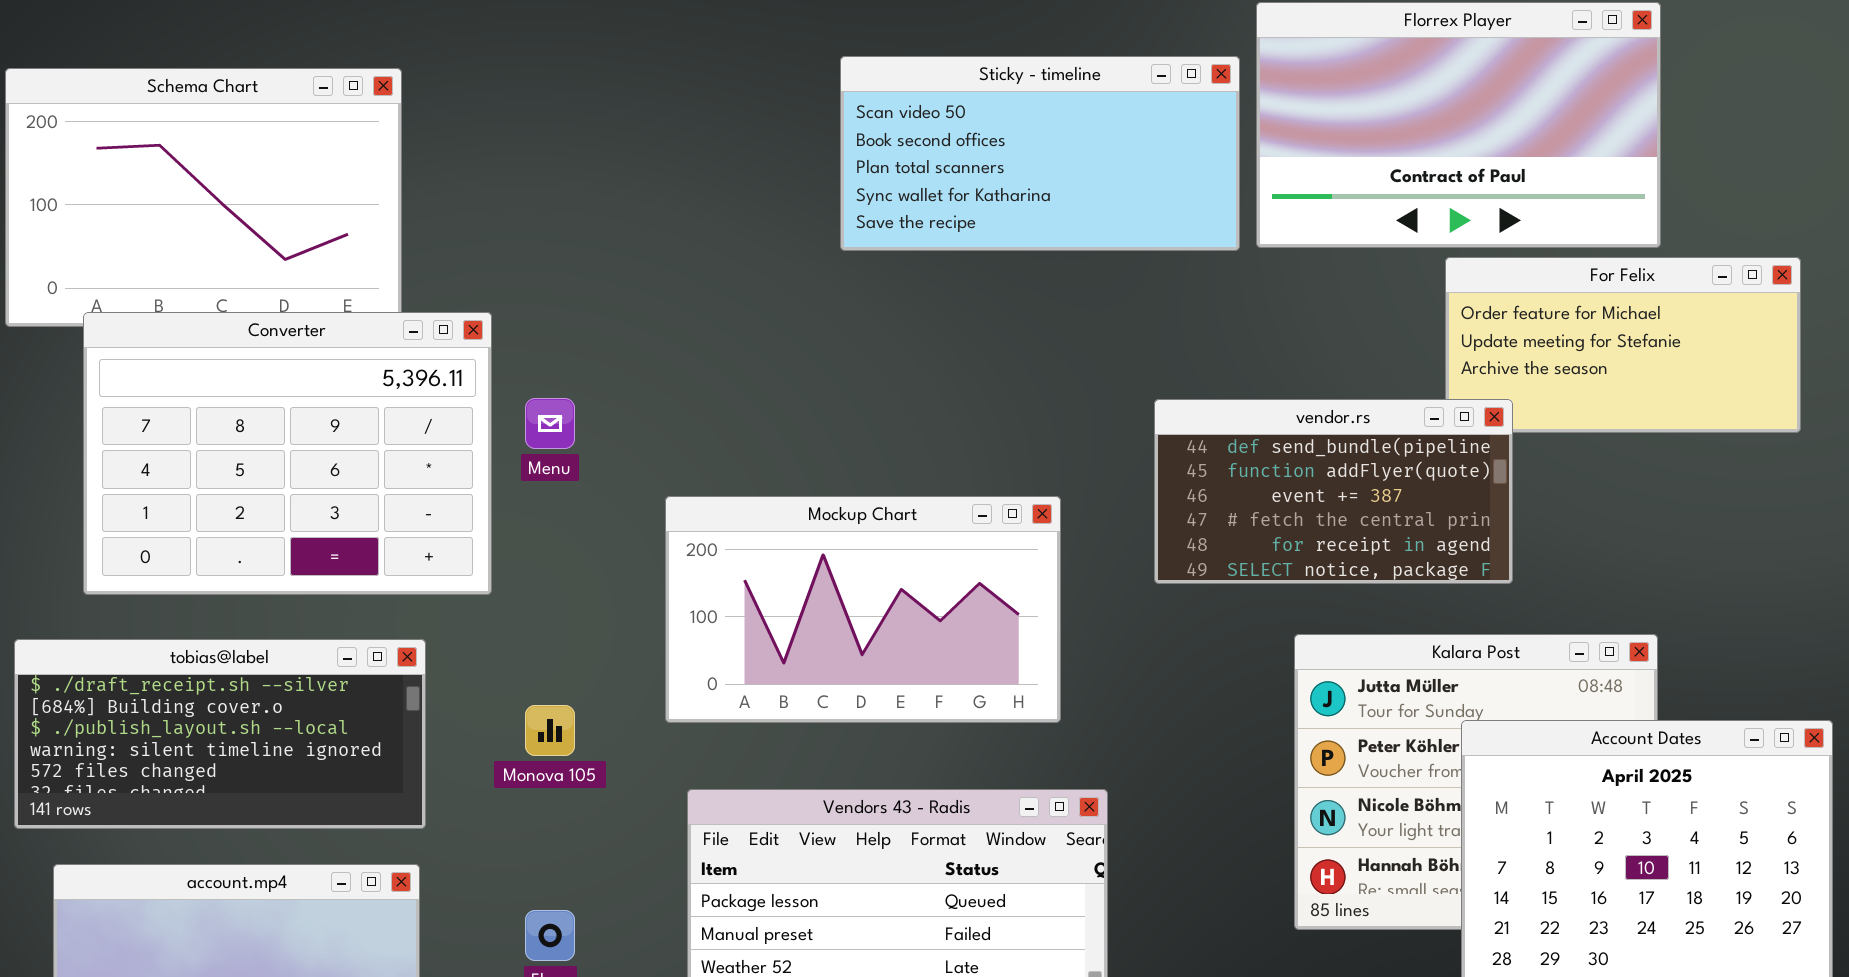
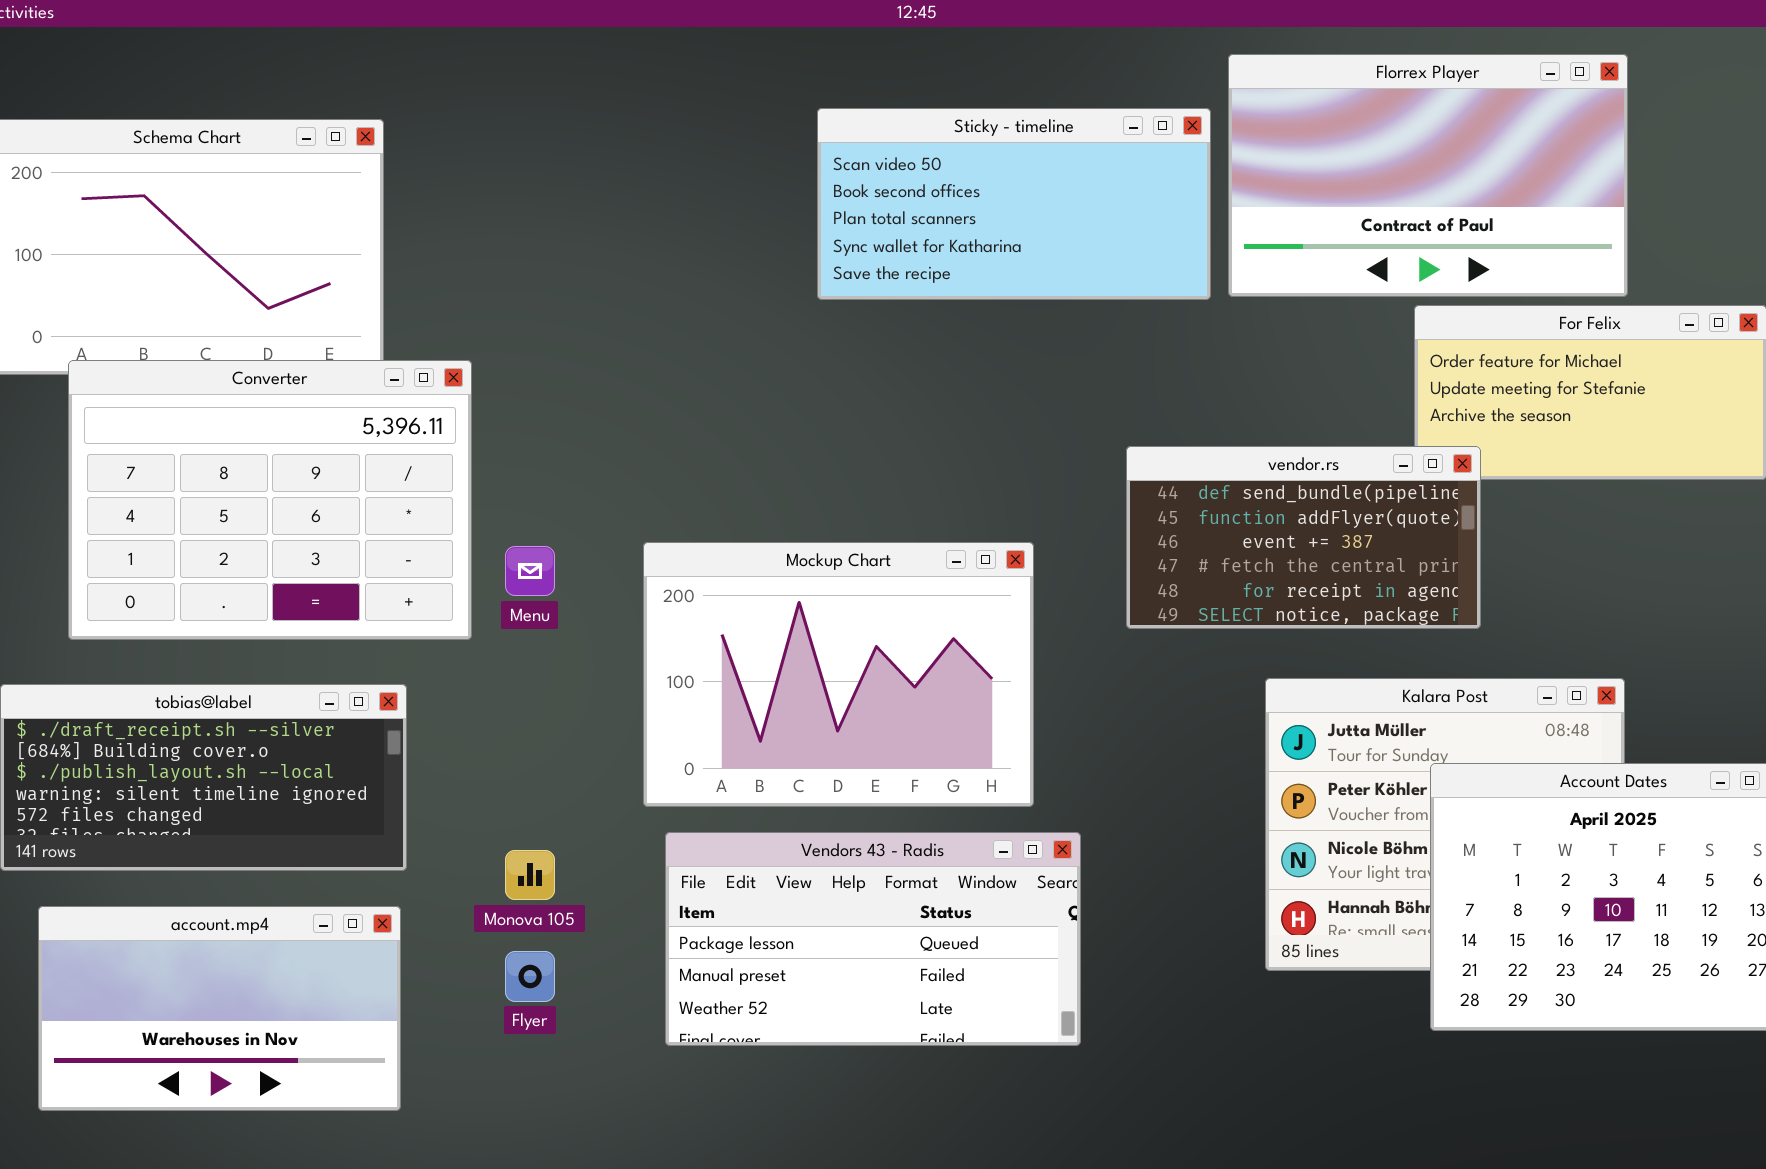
Menu: [525,398,575,449] -> [505,546,555,596], moved
Mockup Chart: [665,496,1061,723] -> [643,542,1034,807], resized
Monova 105: [525,705,575,756] -> [505,850,555,900], moved

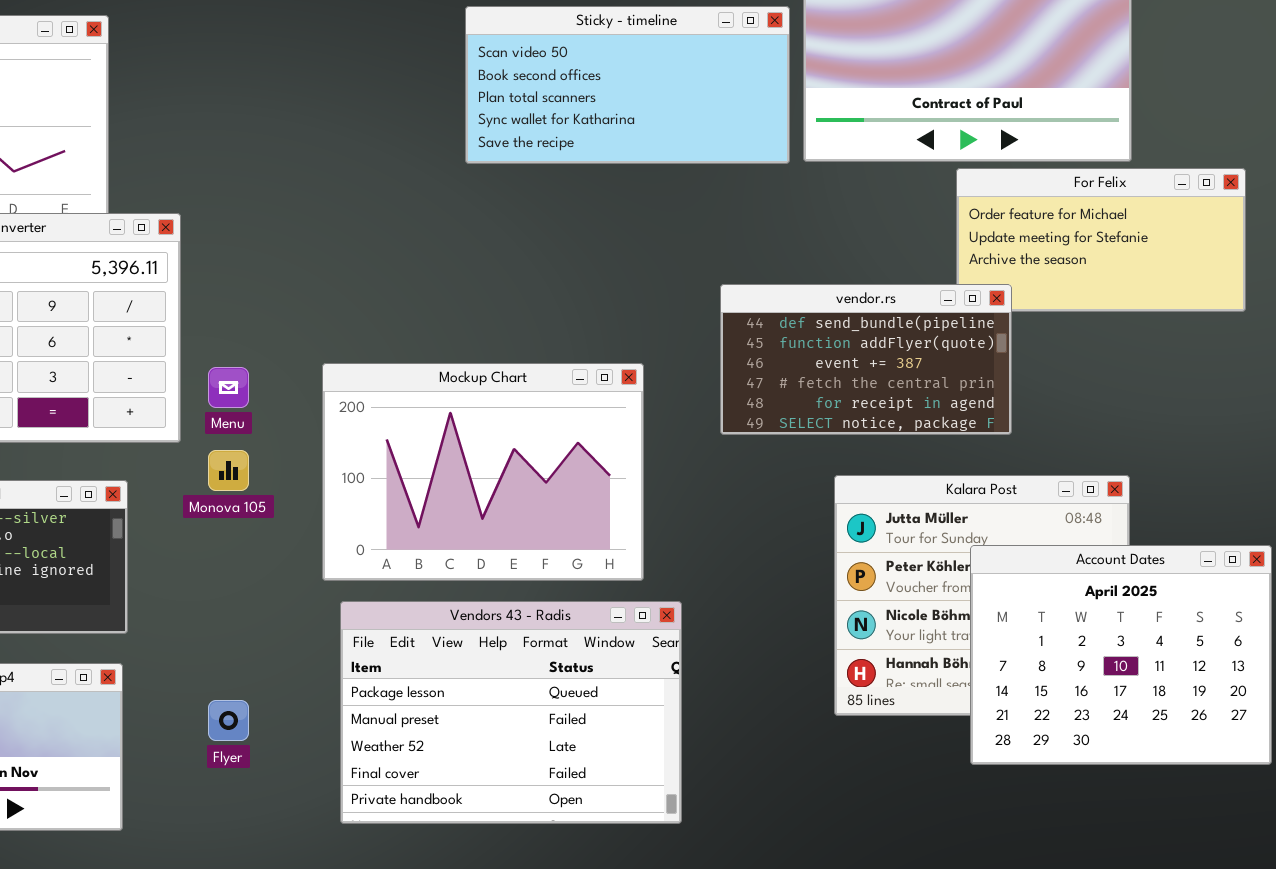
Vendors 43 - Radis: [665,832,1081,1046] -> [340,601,682,824], resized
Monova 105: [505,850,555,900] -> [208,450,249,491], moved

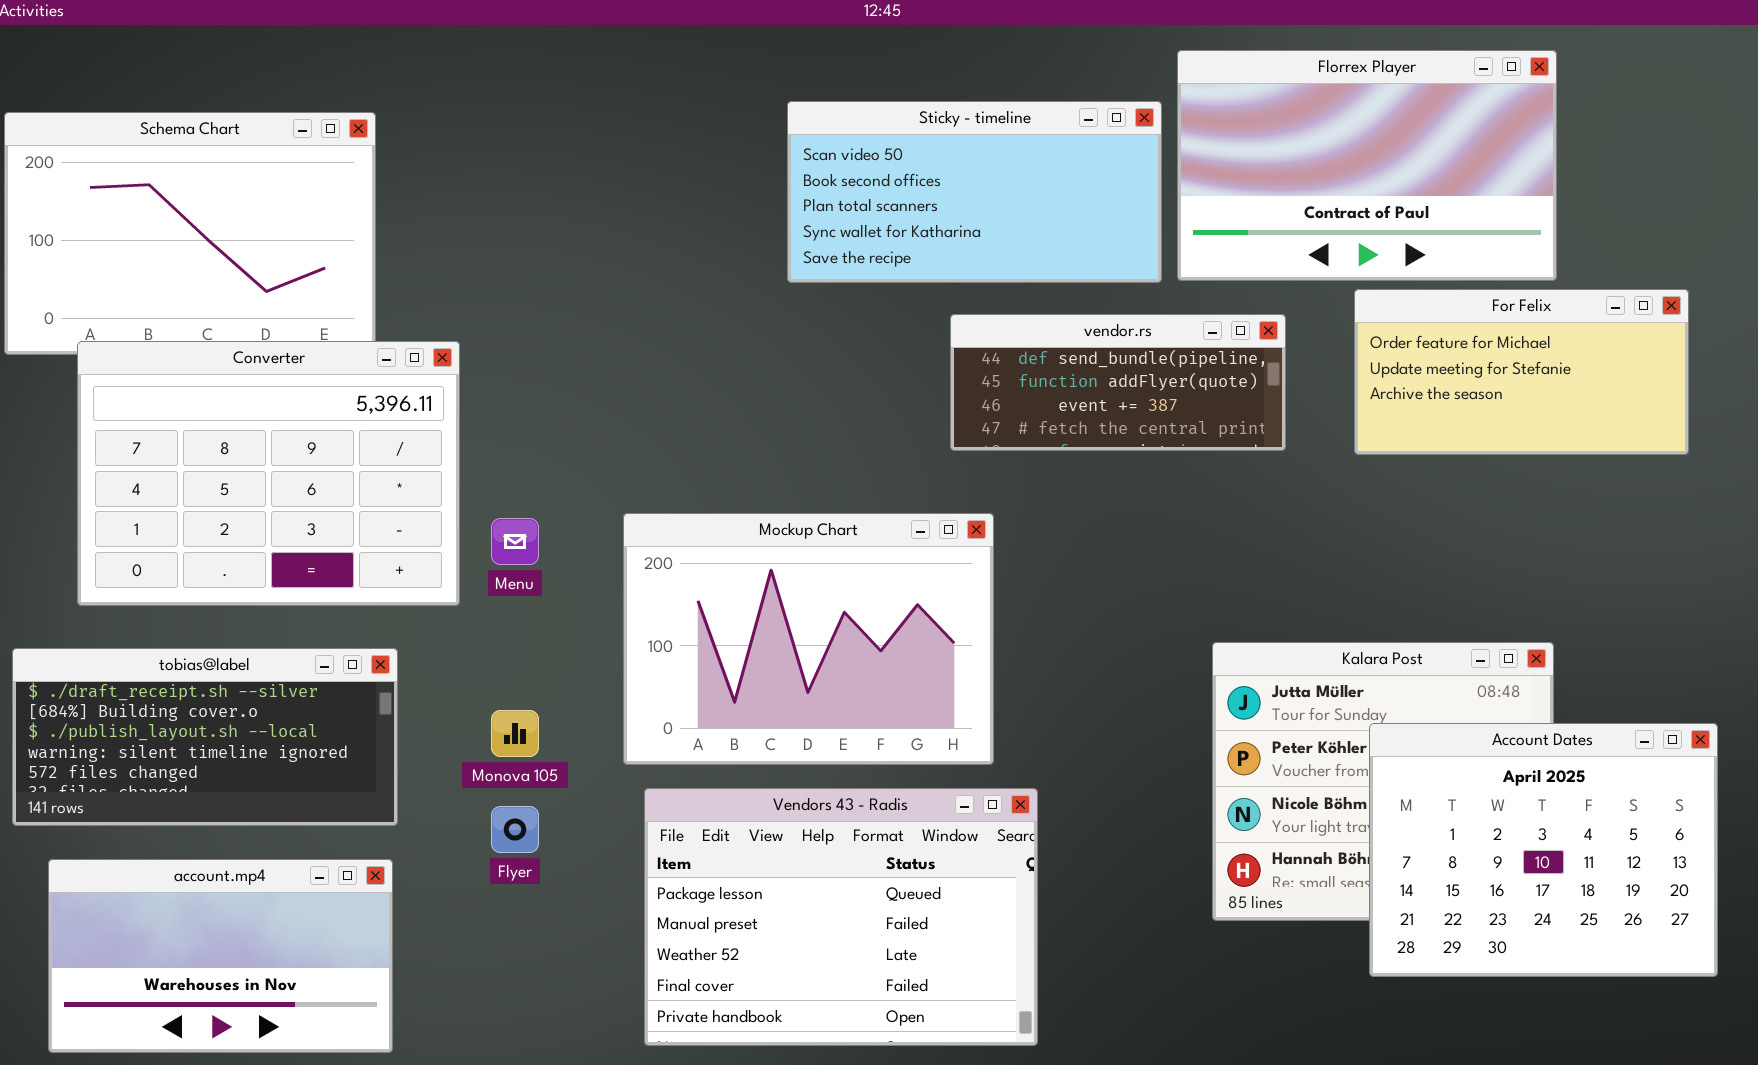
vendor.rs: [720,284,1012,435] -> [950,314,1286,451], moved, resized
Monova 105: [208,450,249,491] -> [491,710,539,757], moved
Flyer: [208,700,249,741] -> [491,806,539,853], moved

